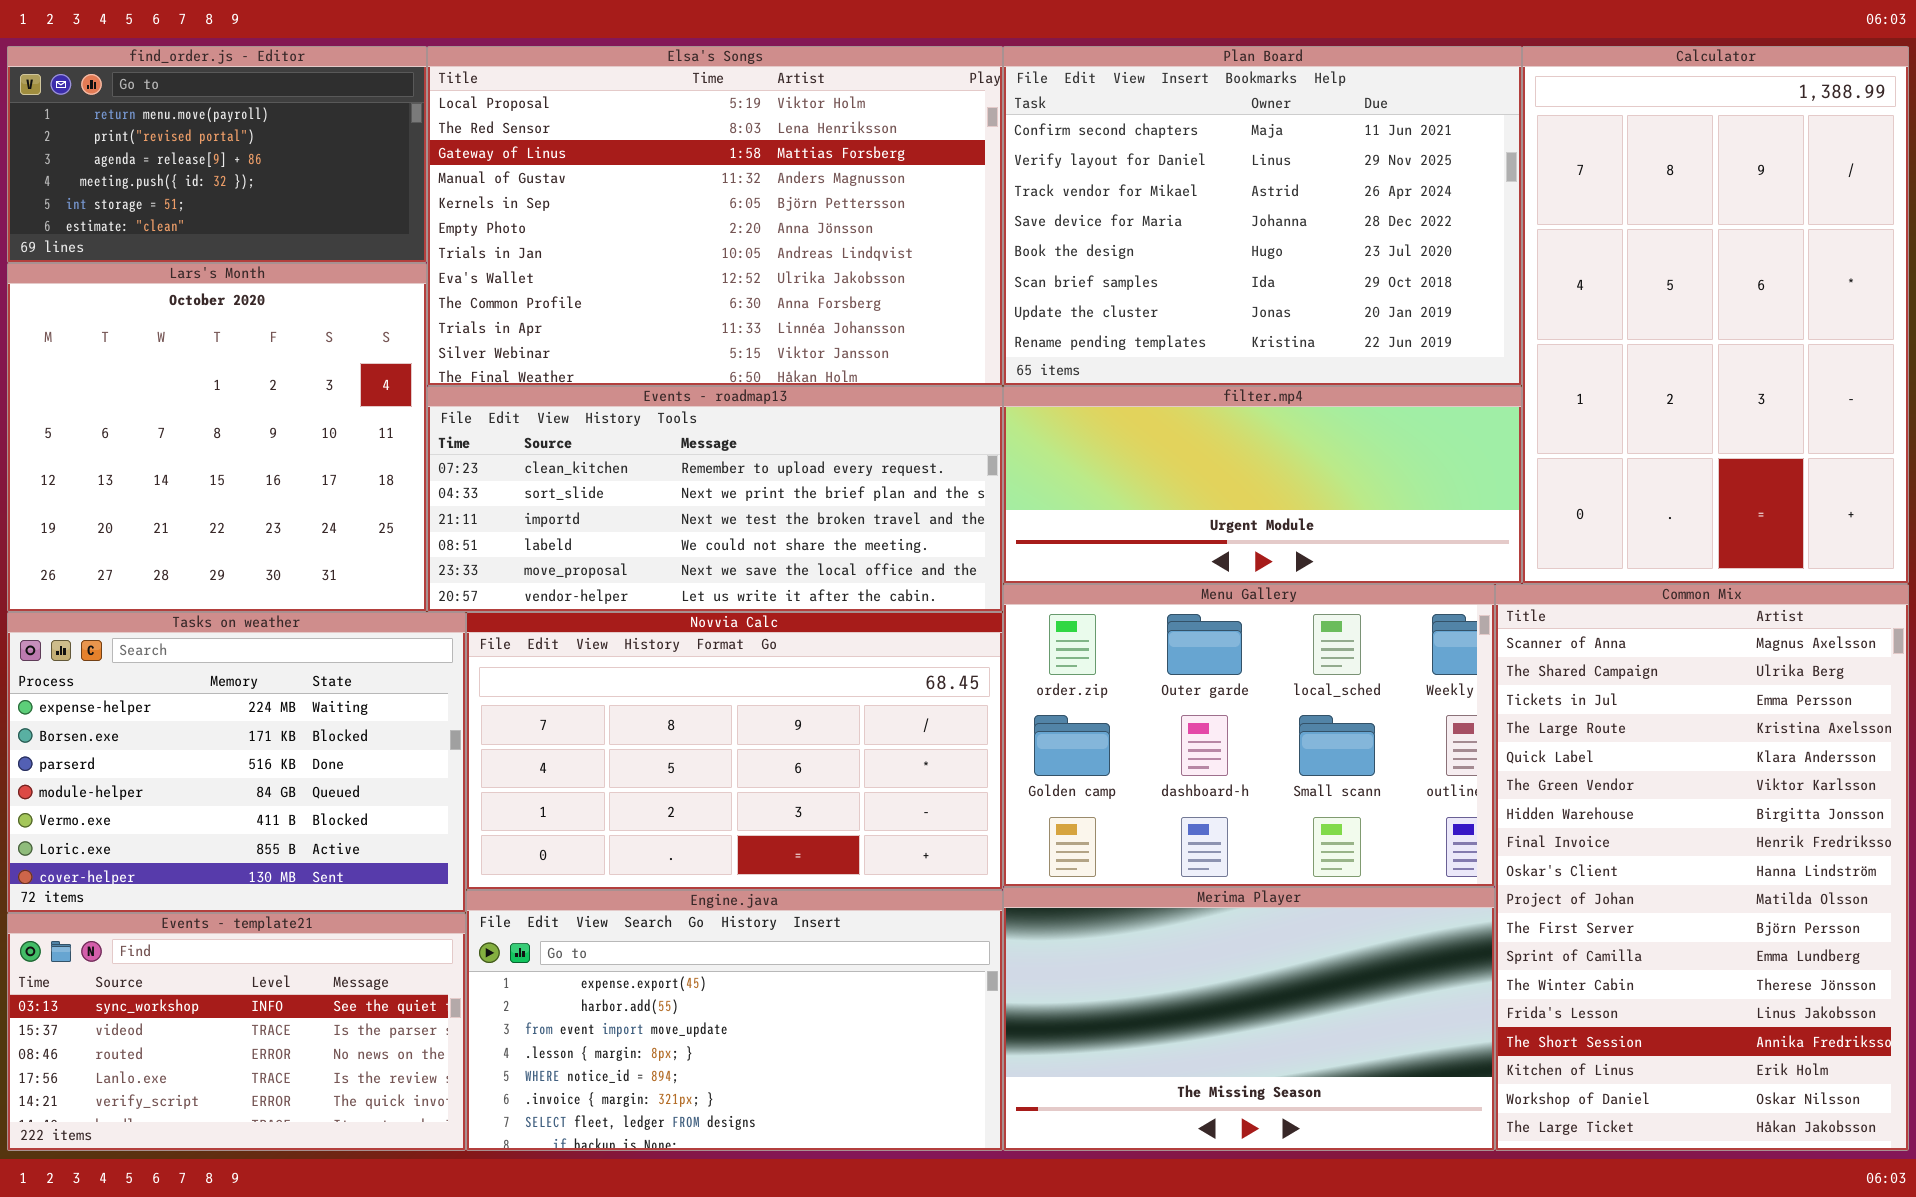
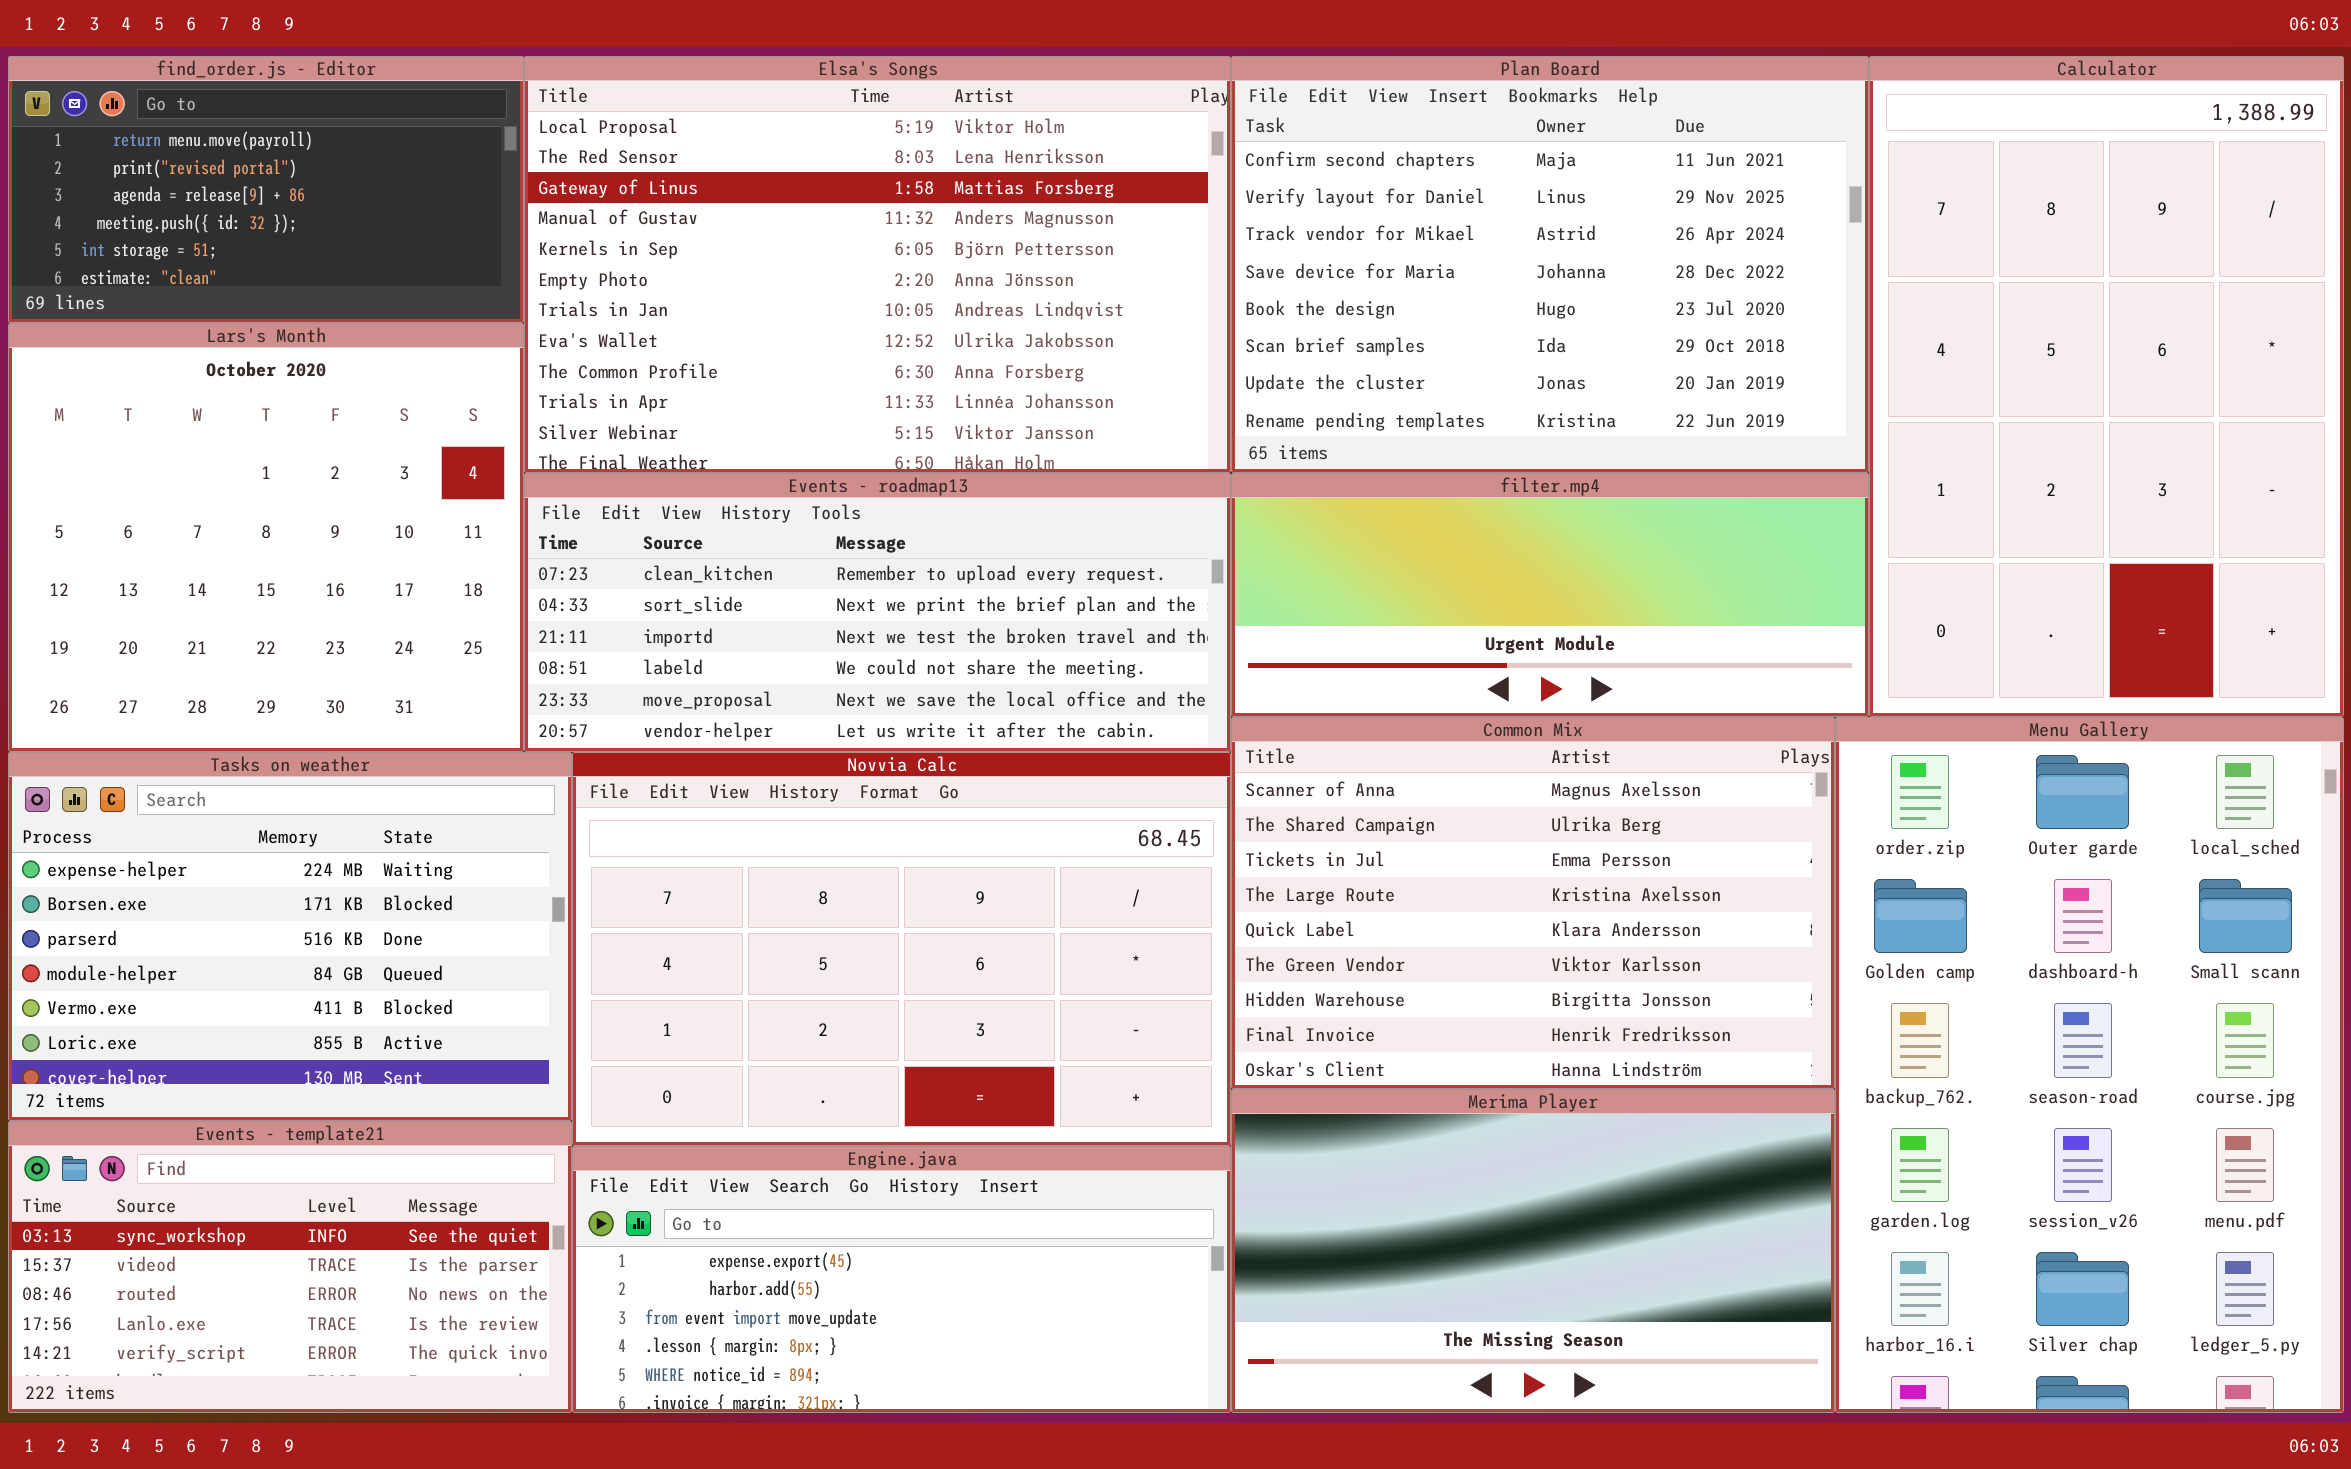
Menu Gallery: [1003,584,1495,887] -> [1835,717,2344,1413], moved, resized
Common Mix: [1495,584,1909,1151] -> [1231,717,1835,1089], moved, resized
Novvia Calc: [466,612,1003,890] -> [572,752,1231,1146], resized
Engine.java: [466,890,1003,1151] -> [572,1146,1231,1413], resized

